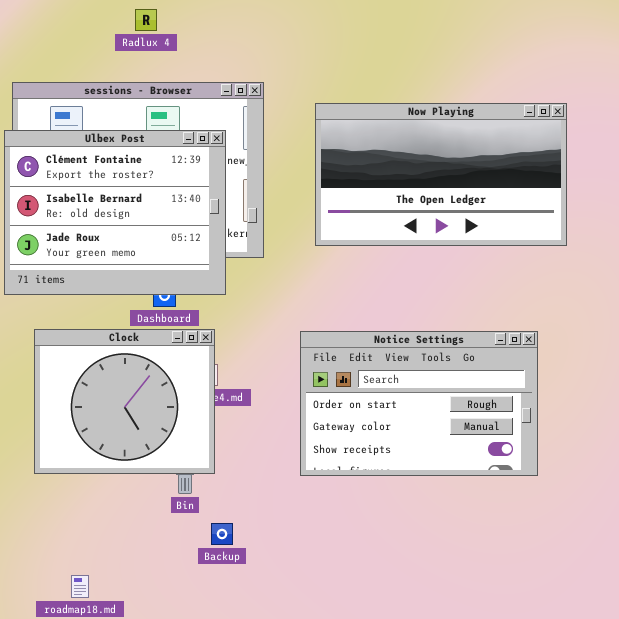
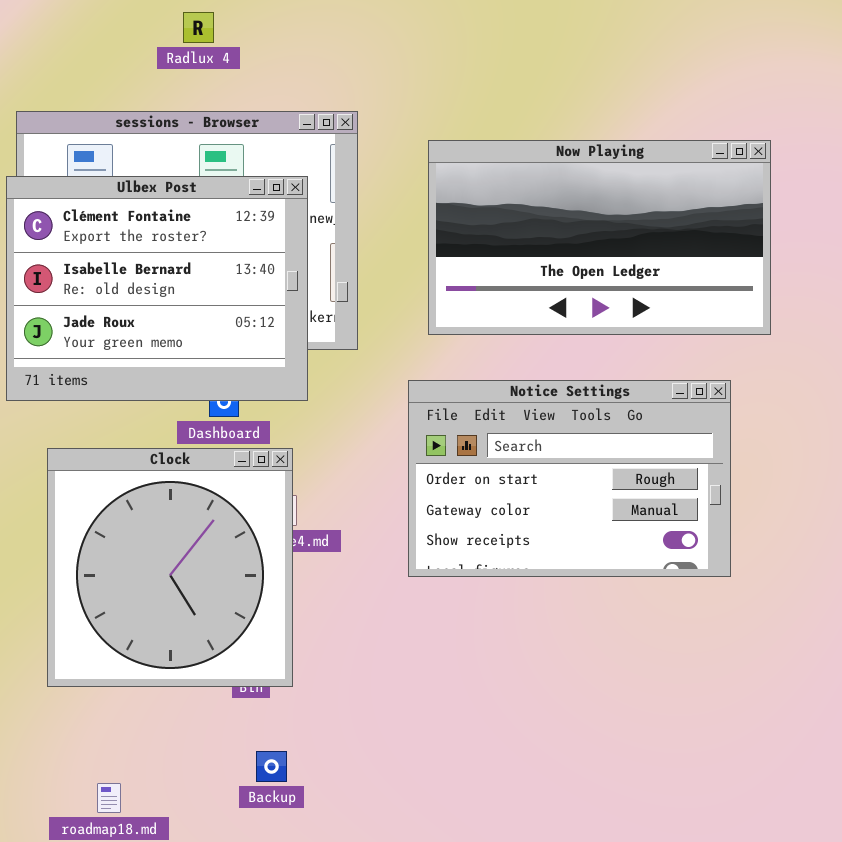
Clock: [34,329,215,474] -> [47,448,293,687], resized
Notice Settings: [300,331,538,476] -> [408,380,731,577], moved
Backup: [211,523,233,545] -> [256,751,287,782], moved

